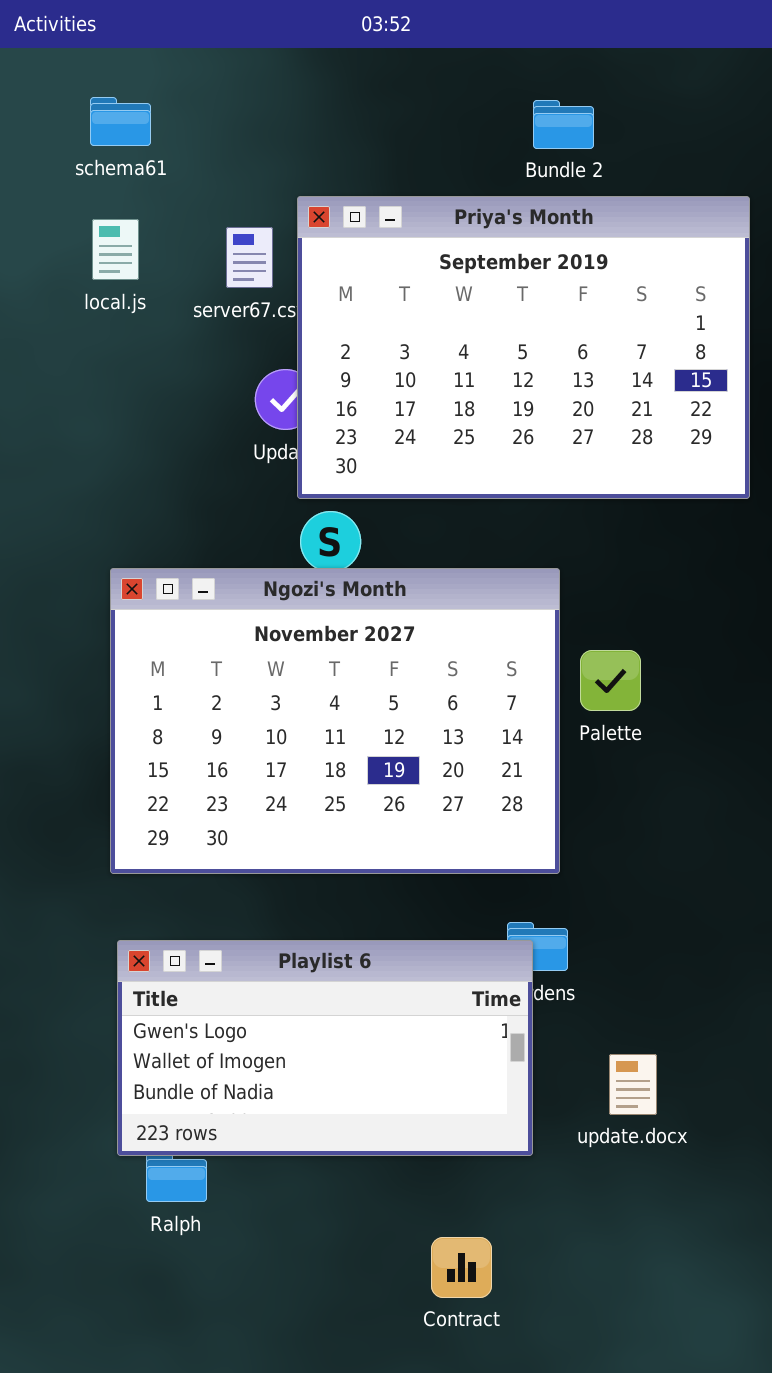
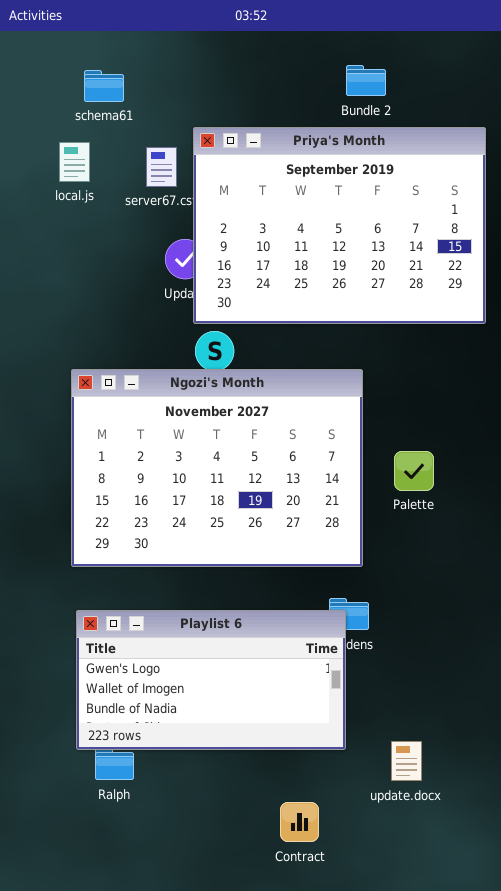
schema61: [90,97,151,146] -> [84,70,124,102], moved
Palette: [580,650,641,711] -> [394,451,434,491], moved
update.docx: [609,1054,657,1115] -> [391,741,422,781], moved

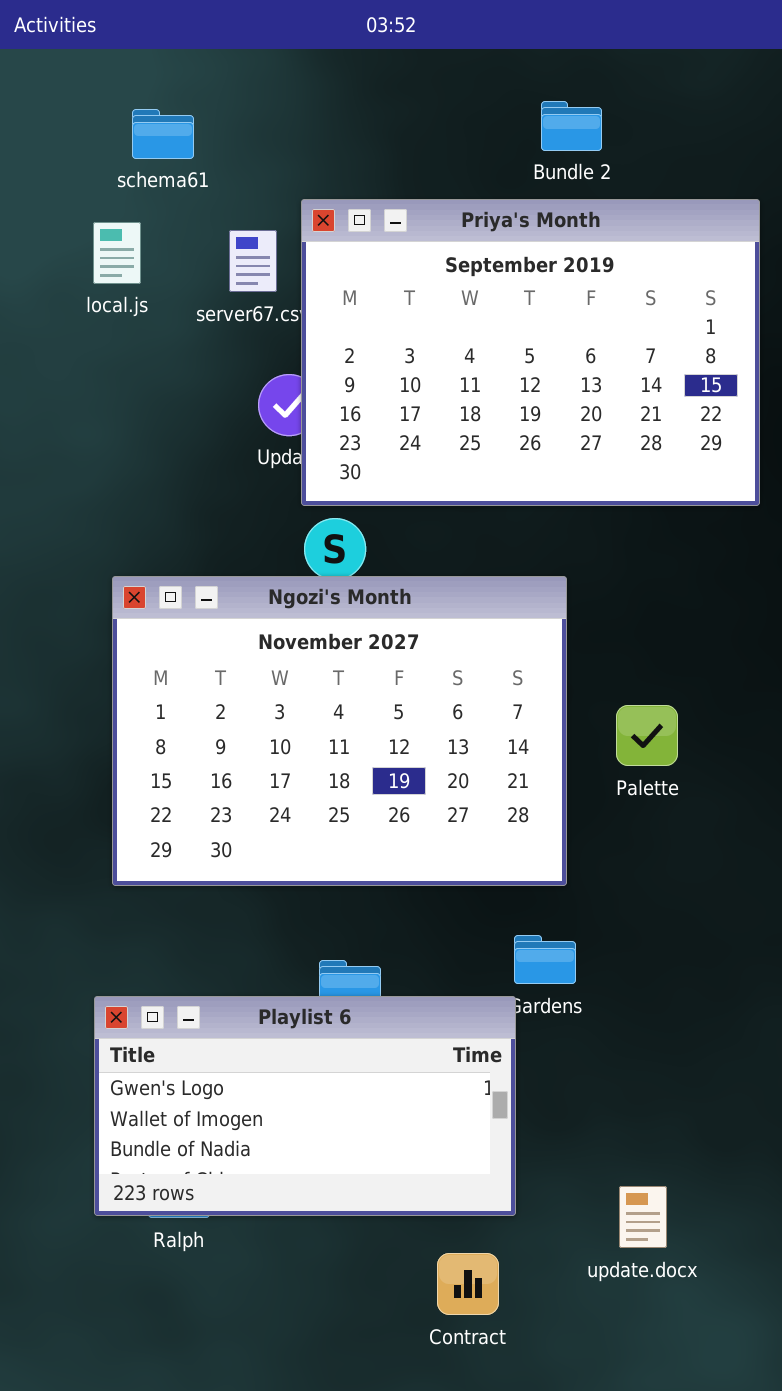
Playlist 6: [76,610,346,750] -> [94,996,516,1216], moved
update.docx: [391,741,422,781] -> [619,1186,667,1248], moved

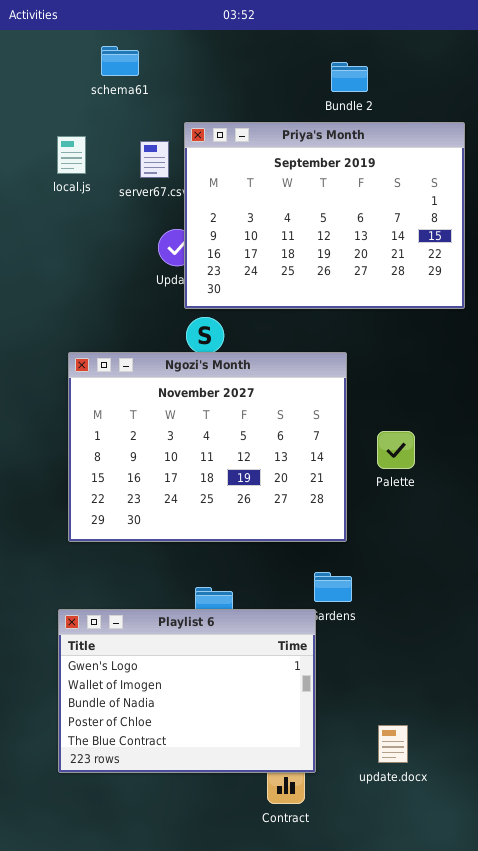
schema61: [132,109,194,159] -> [101,46,139,76], moved
Playlist 6: [94,996,516,1216] -> [58,609,316,773], resized

